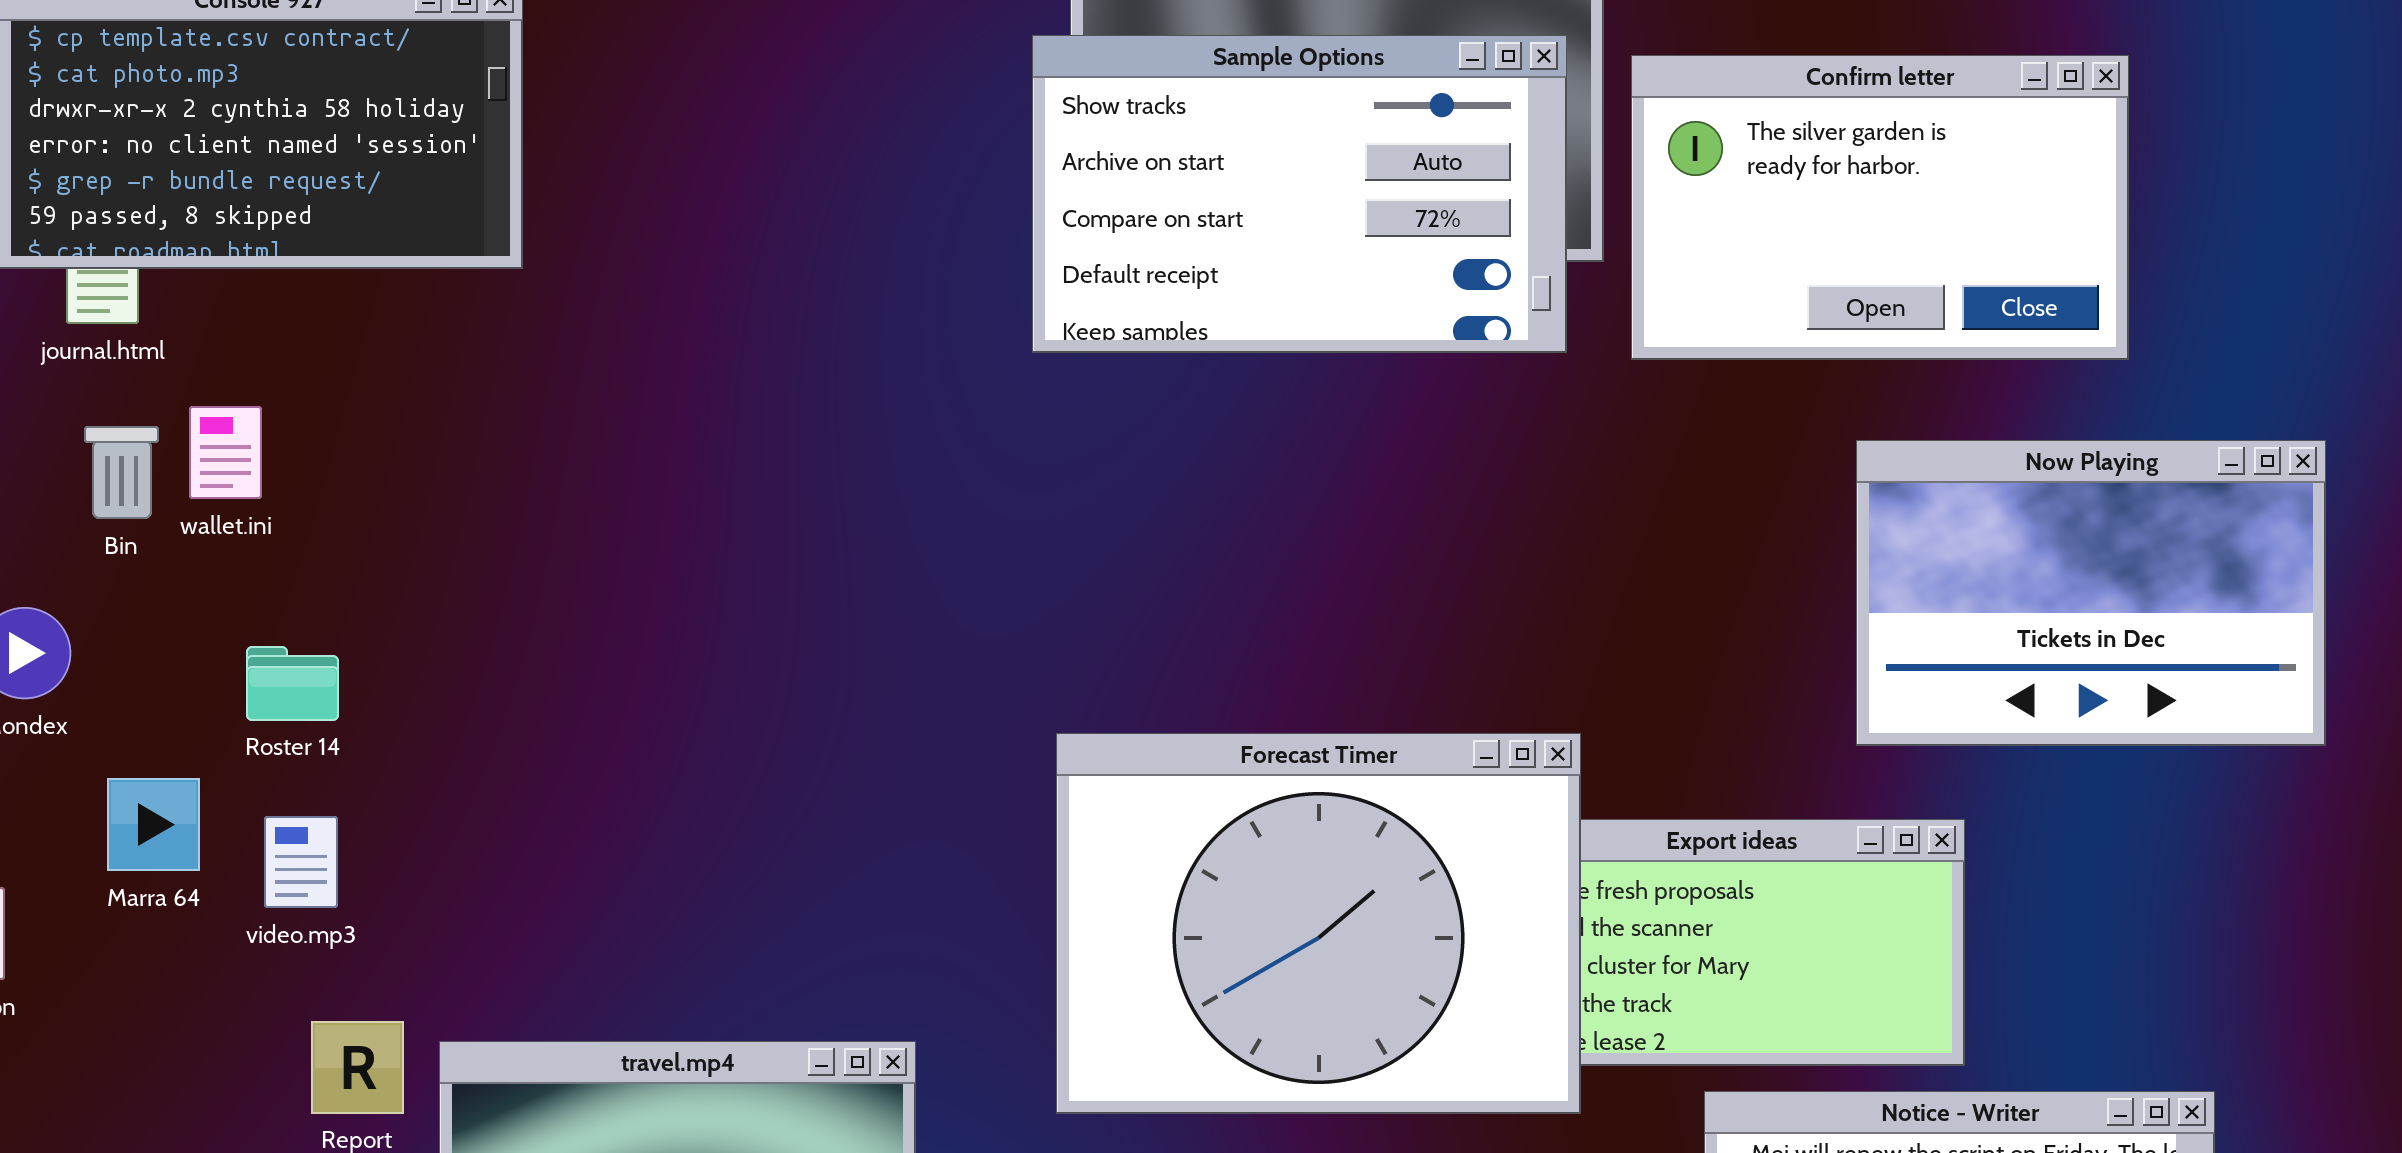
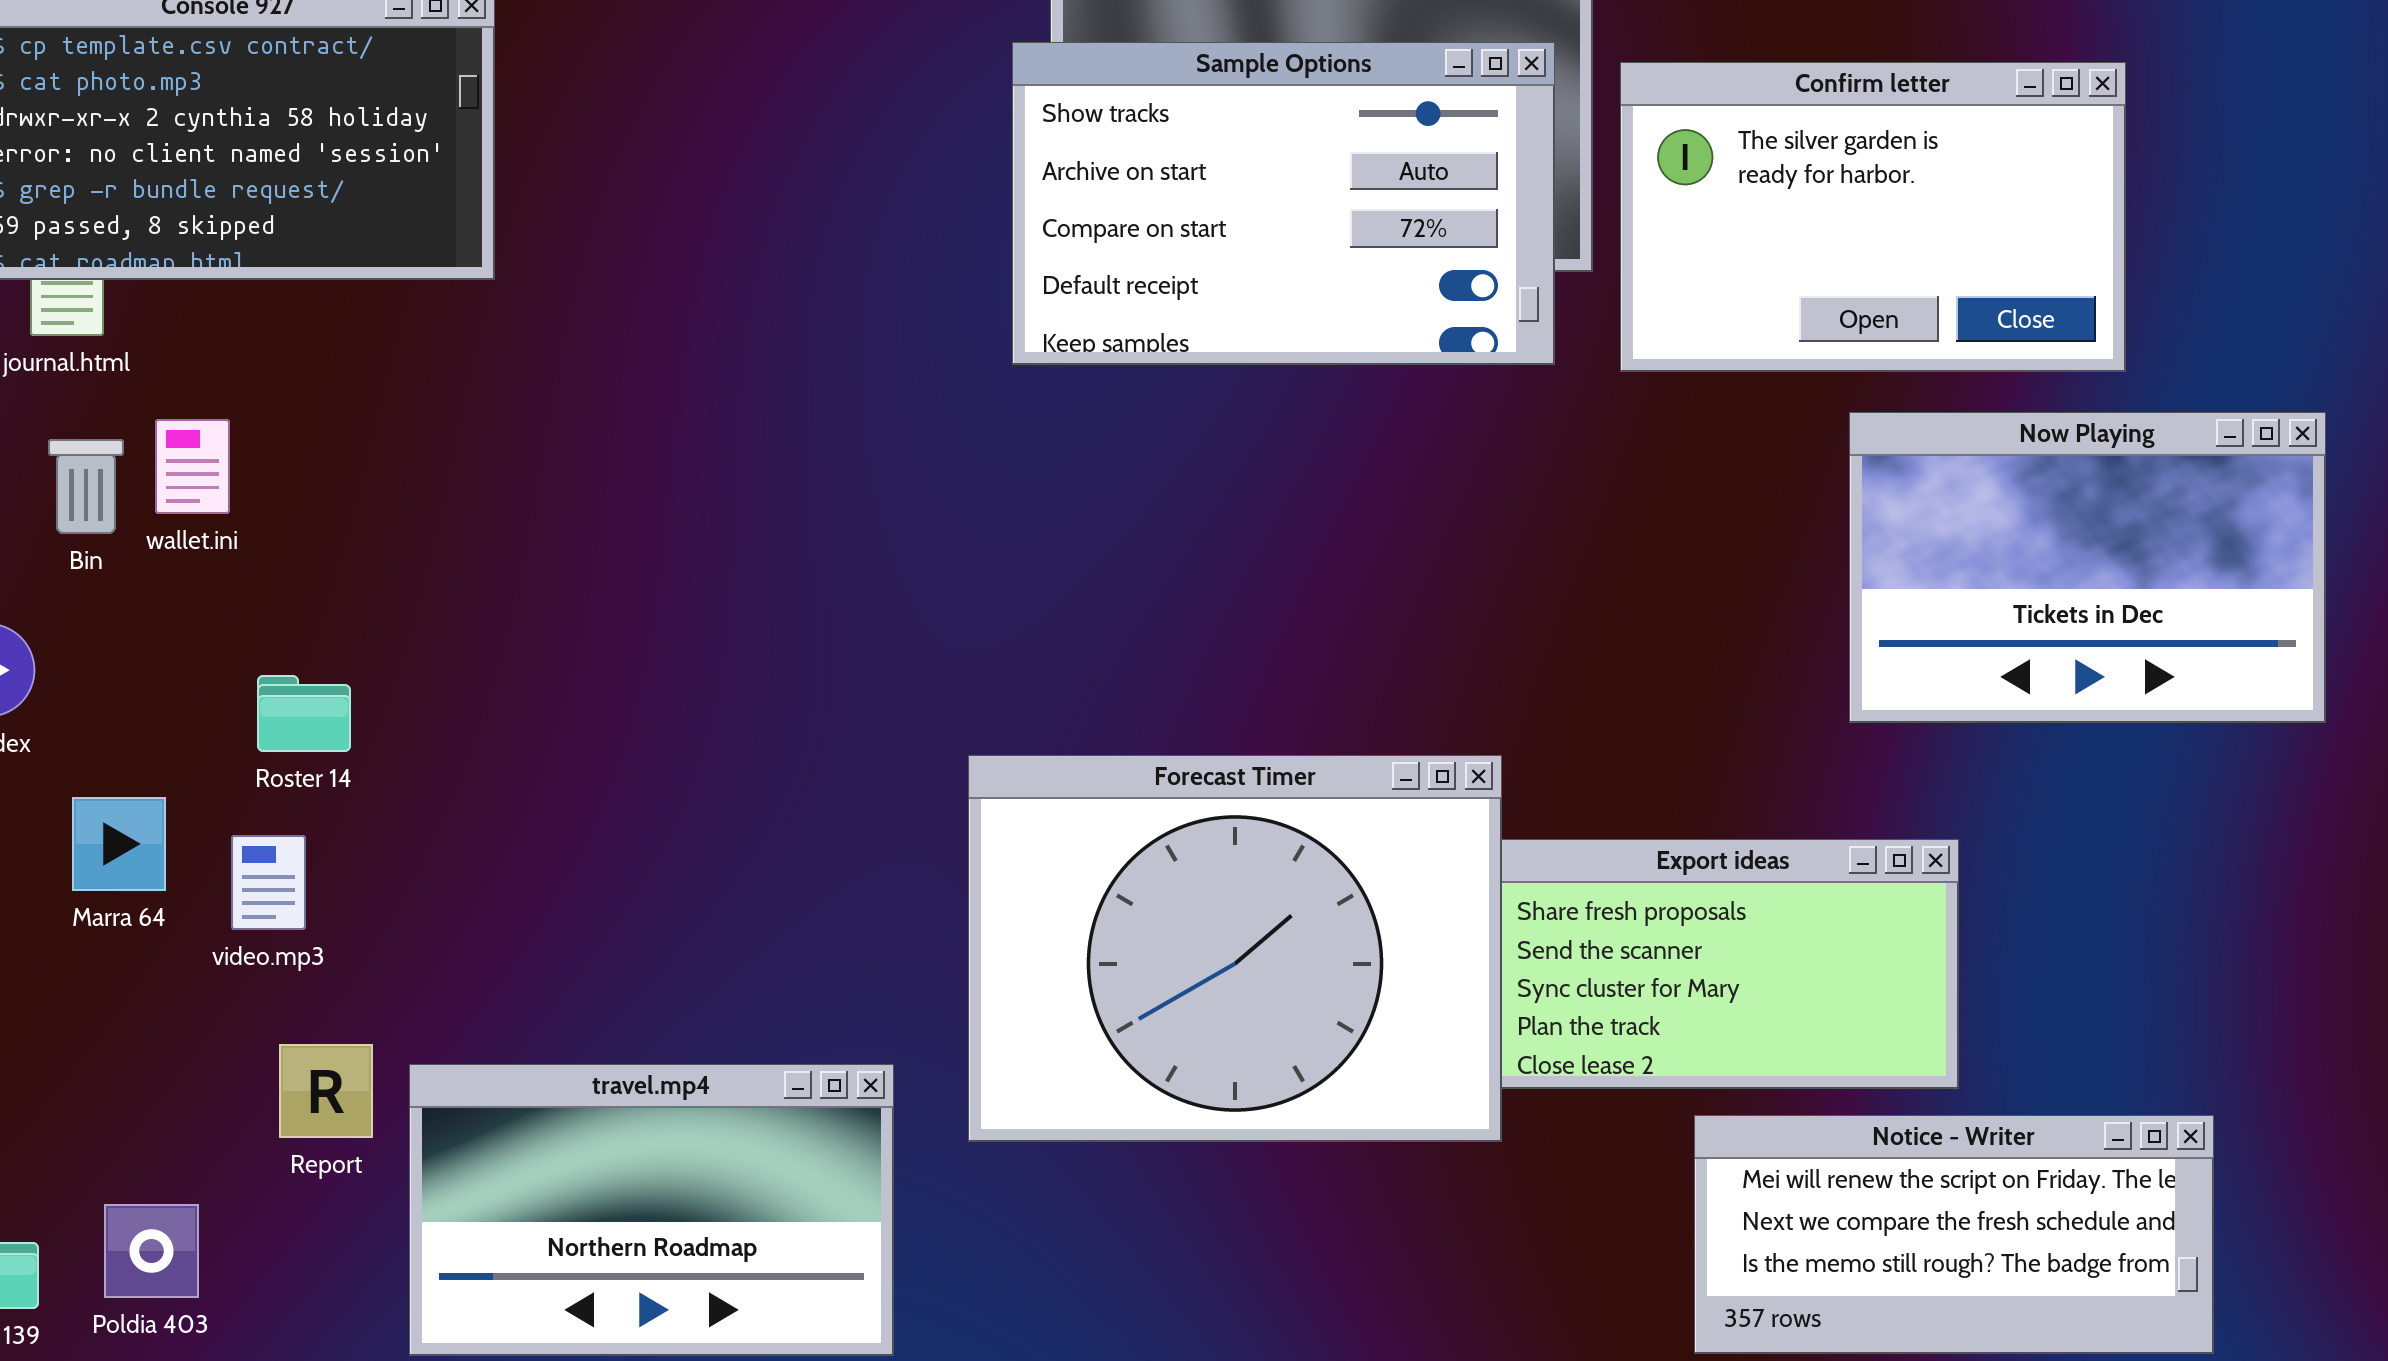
Now Playing: [1856,440,2326,746] -> [1849,412,2326,723], moved
Roster 14: [246,646,339,721] -> [257,675,351,752], moved
Forecast Timer: [1056,733,1581,1114] -> [968,755,1502,1142], moved

